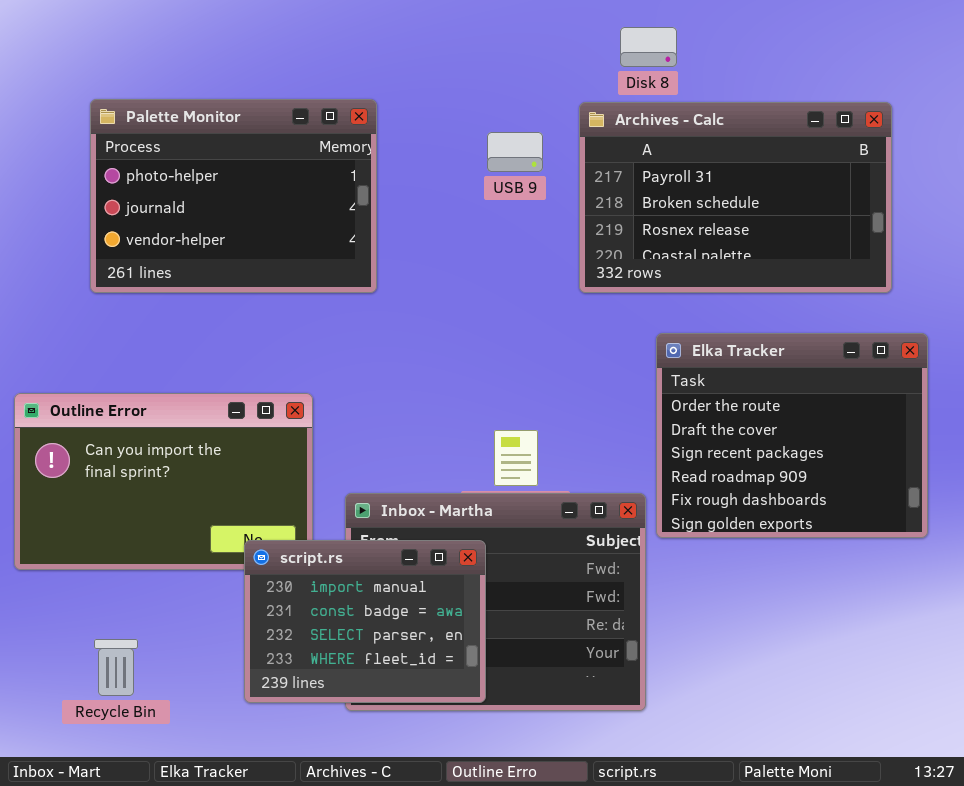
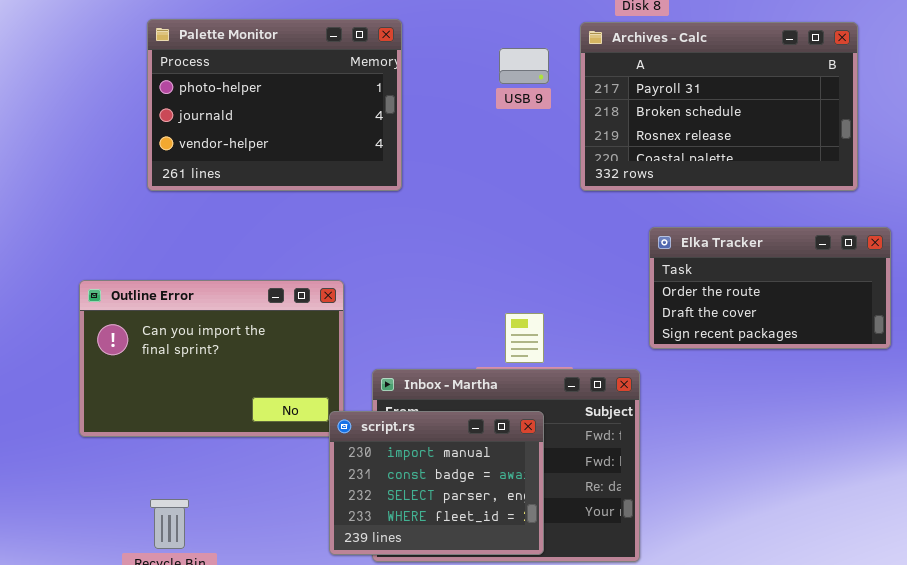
Elka Tracker: [656,333,928,538] -> [649,227,891,349], resized
script.rs: [244,540,486,703] -> [329,411,544,555], moved

